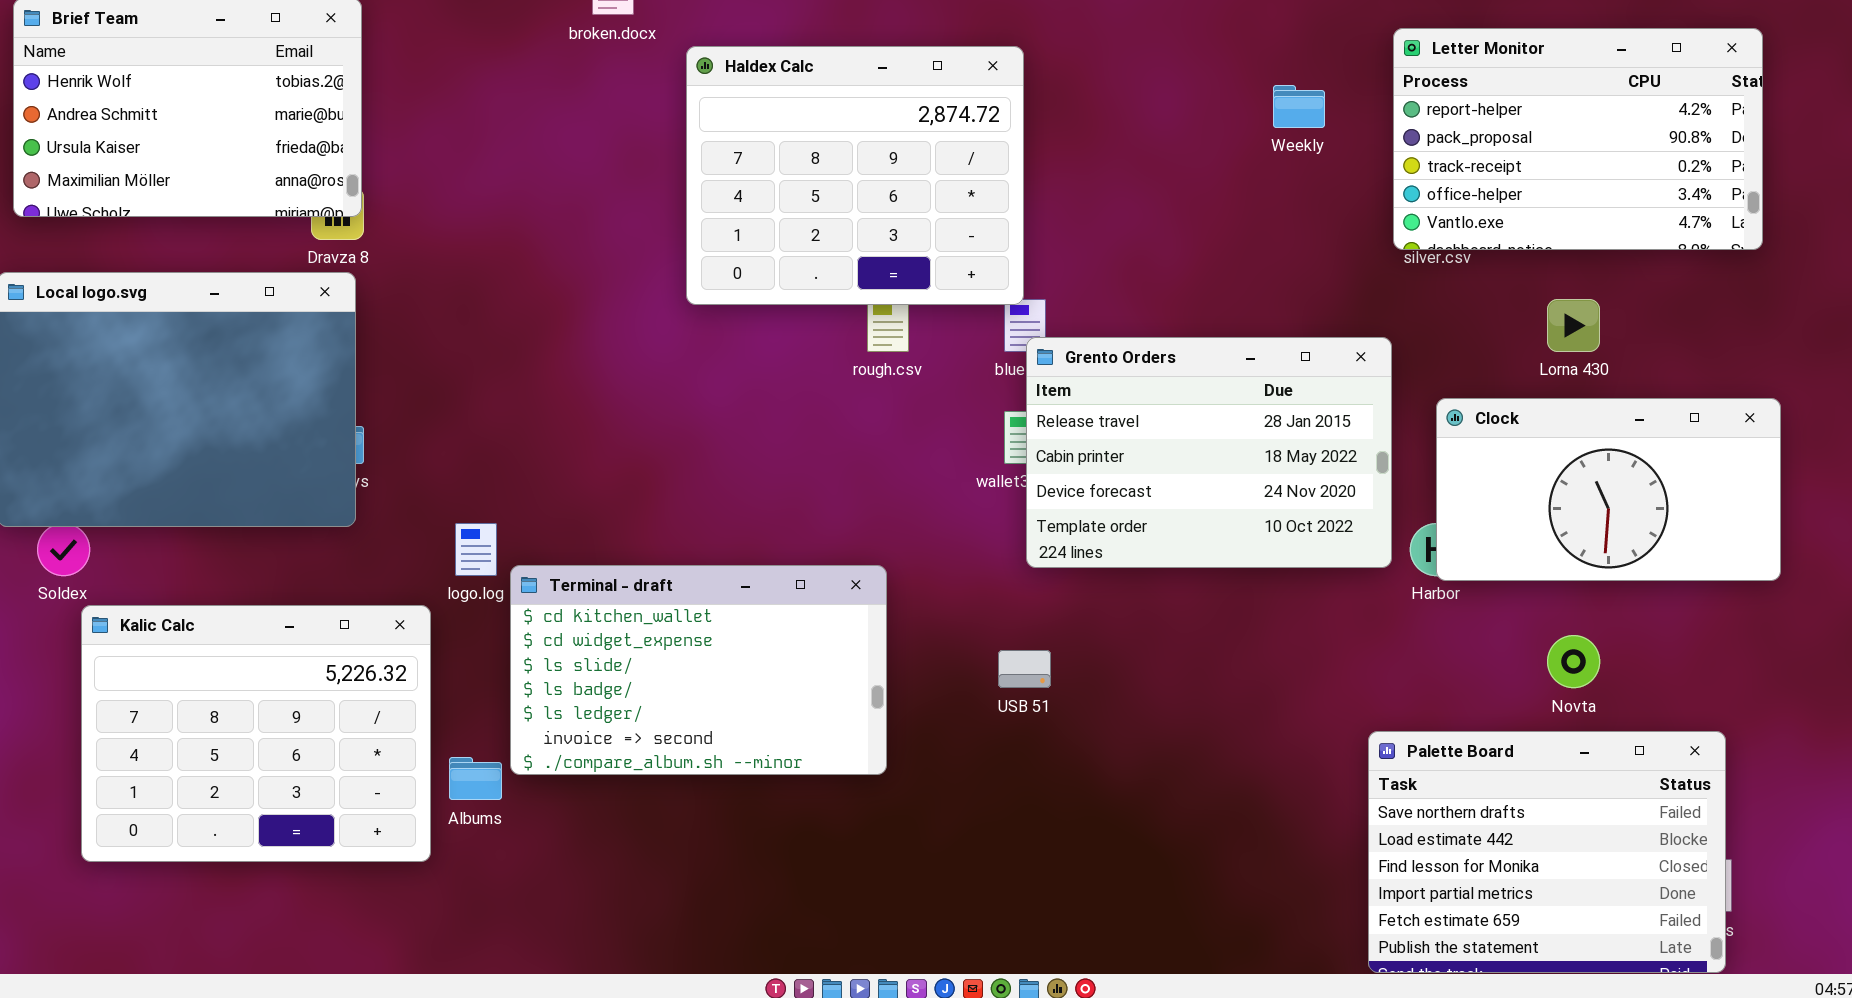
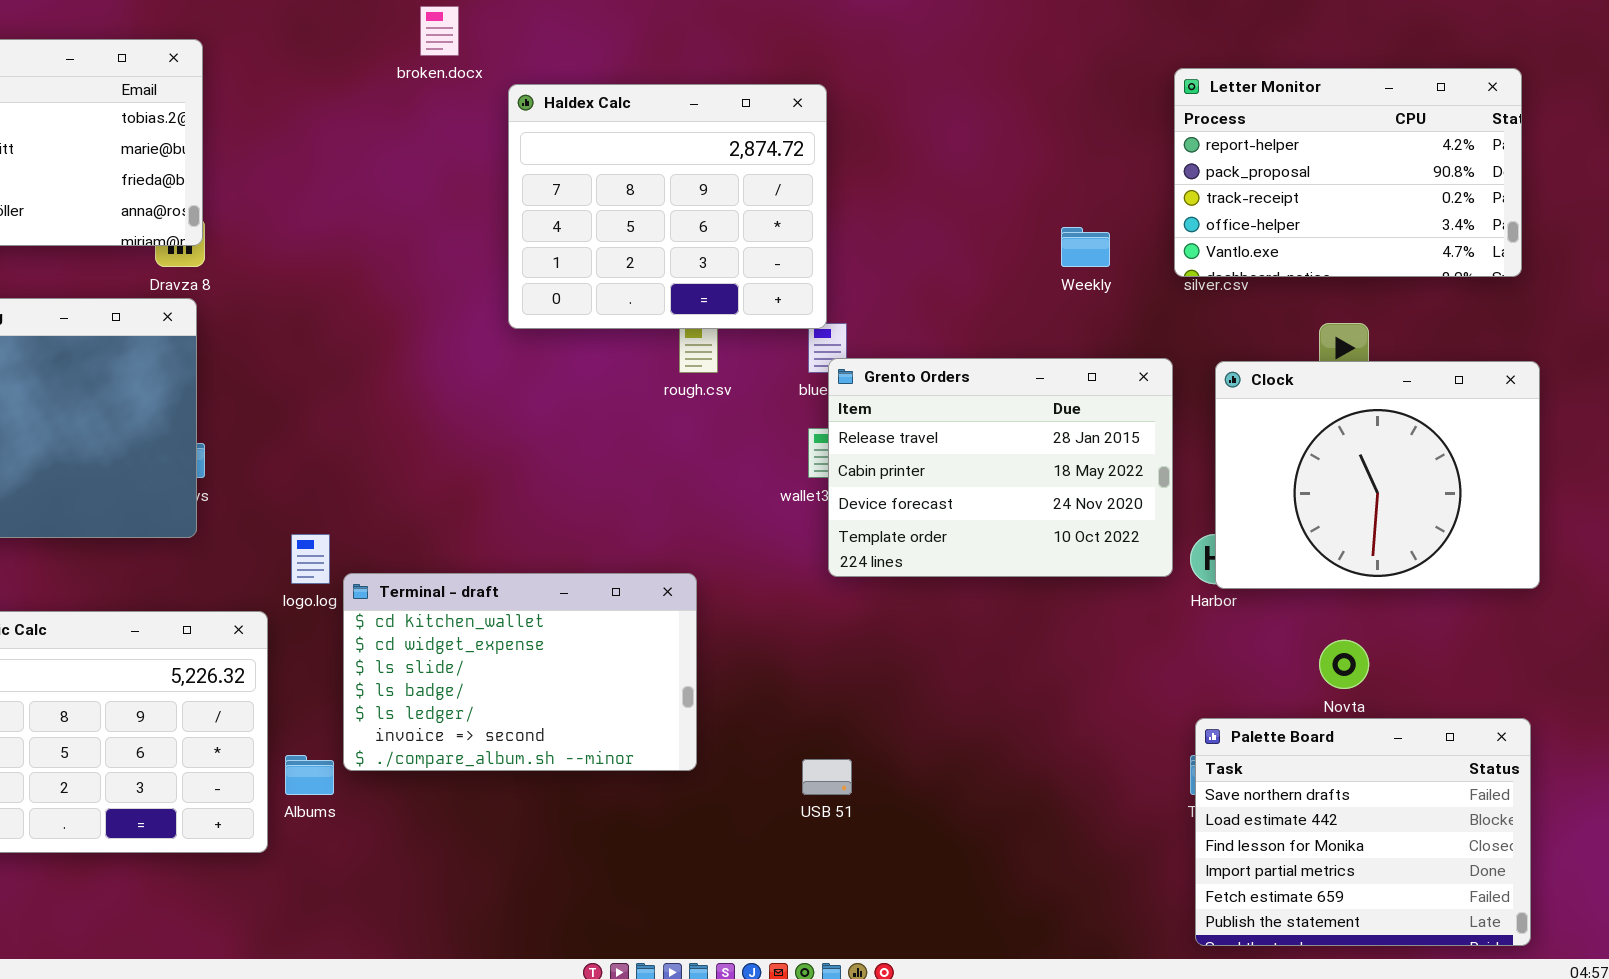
Weekly: [1273,85,1325,128] -> [1061,227,1110,267], moved
Clock: [1436,398,1781,581] -> [1215,361,1540,589], resized
USB 51: [998,650,1051,688] -> [802,759,852,795], moved
Palette Board: [1368,731,1726,973] -> [1195,718,1531,946], moved

